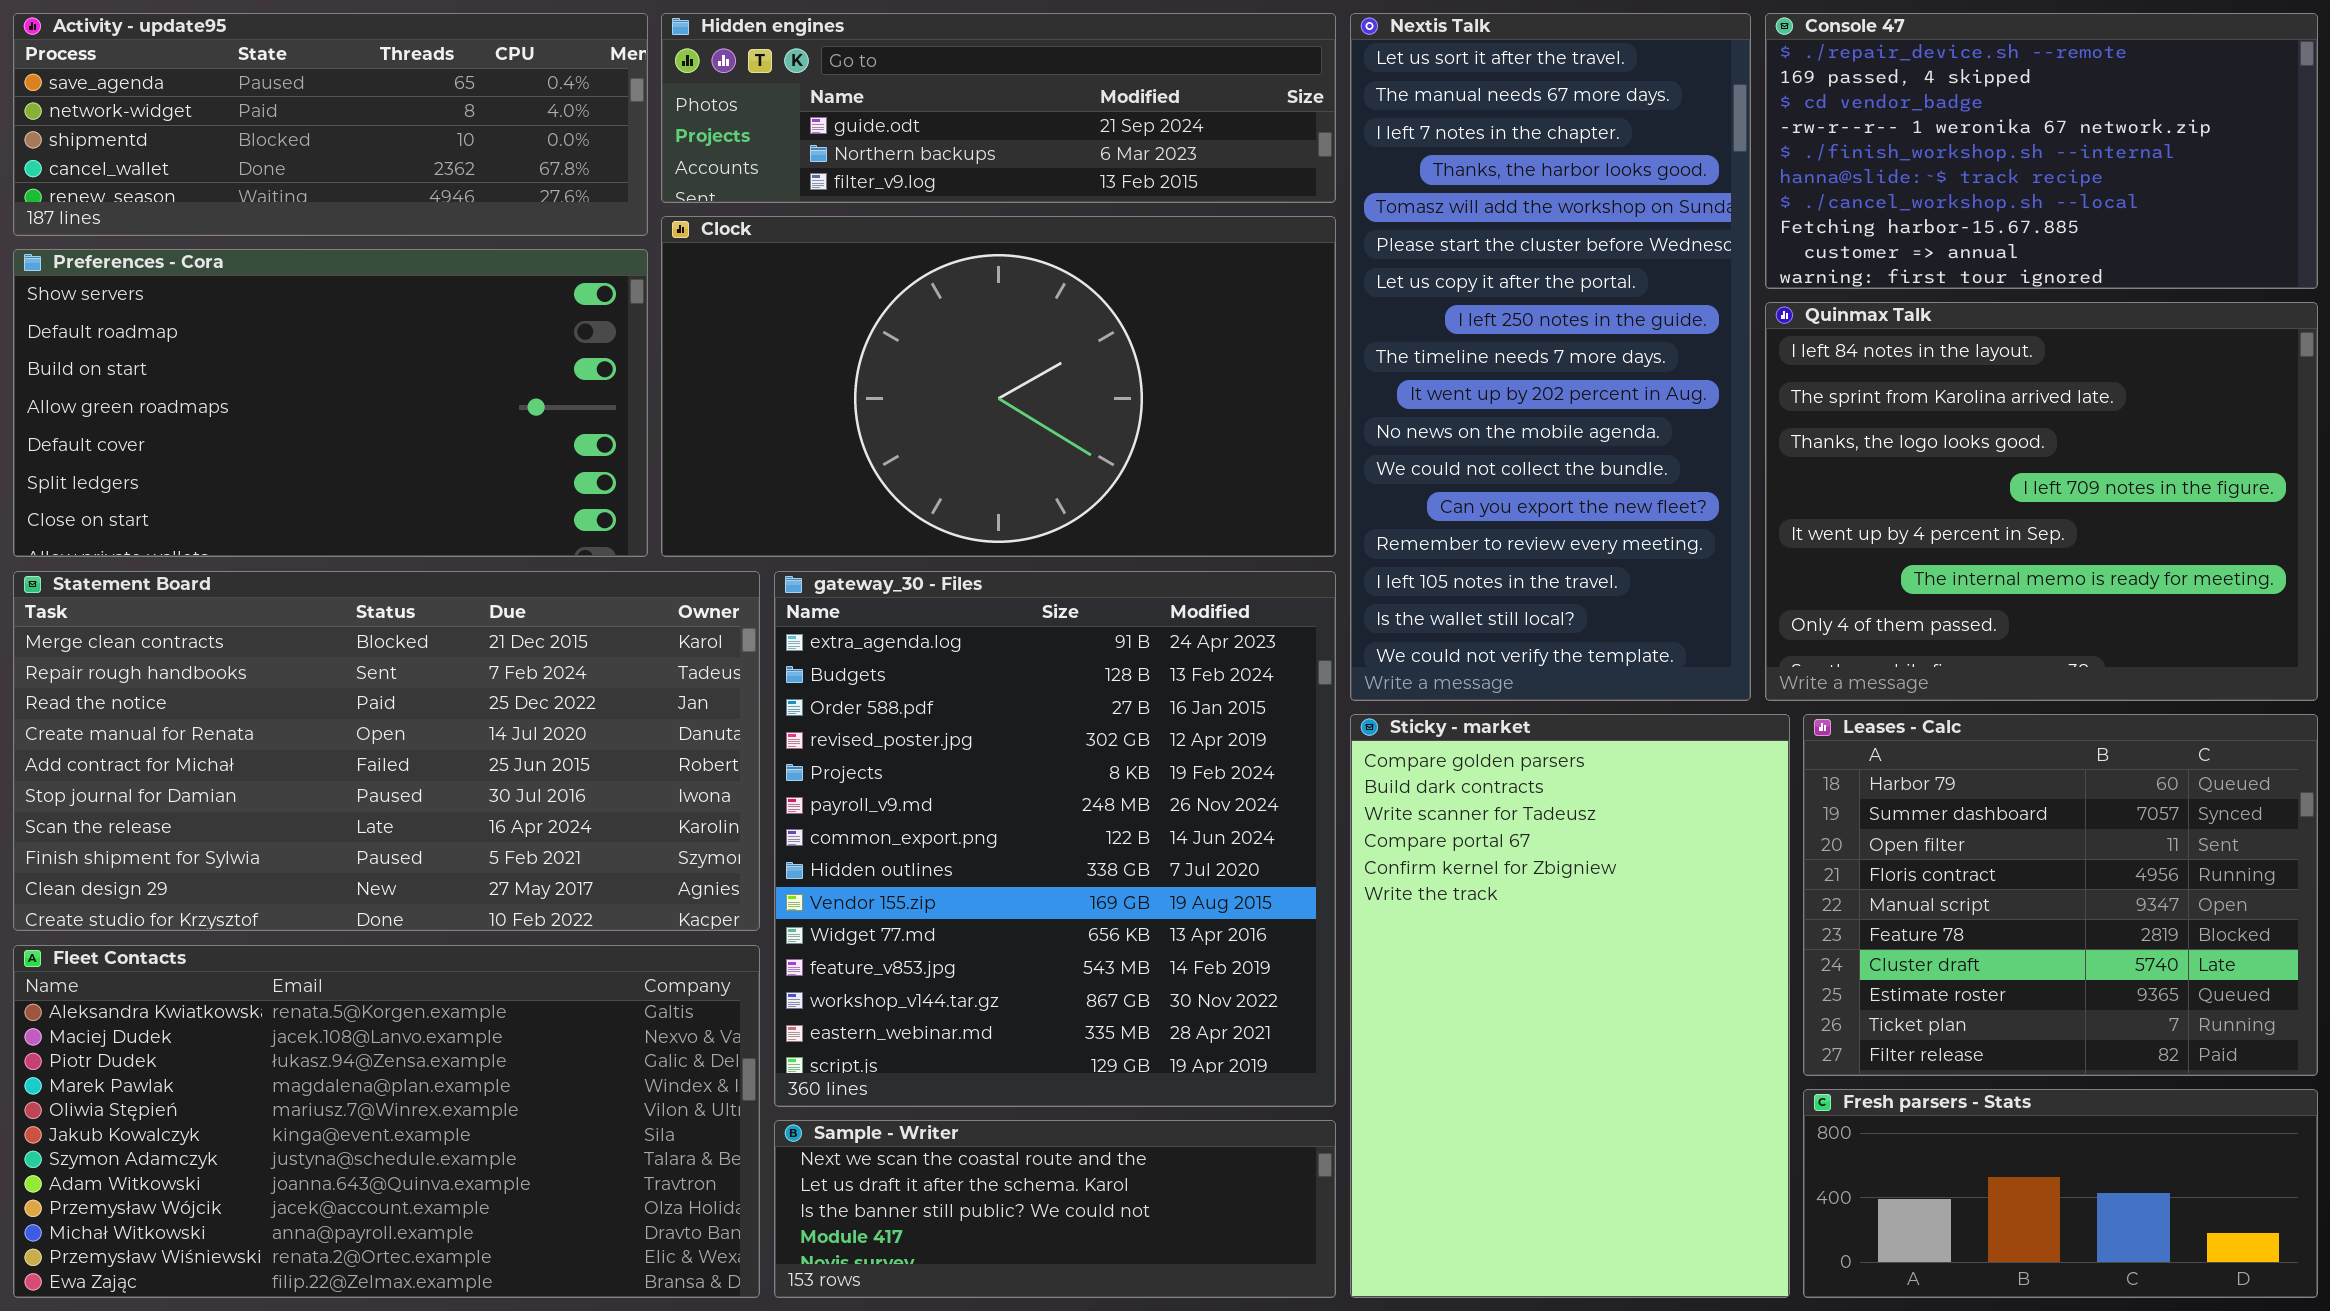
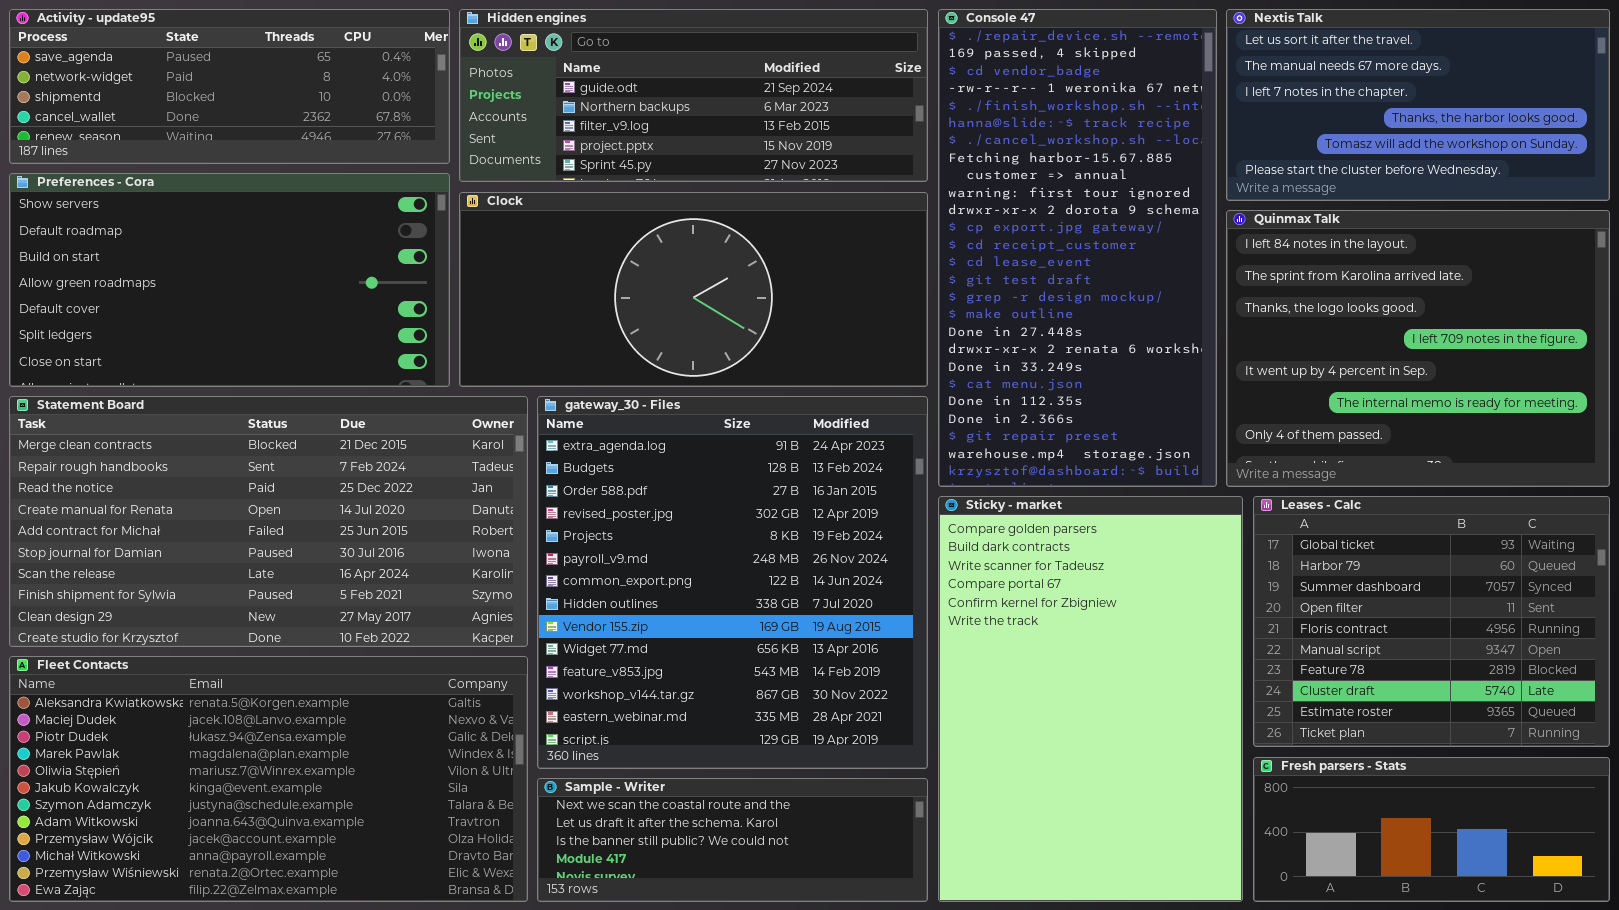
Hidden engines: [661,13,1336,203] -> [459,9,928,182], resized
Nextis Talk: [1350,13,1751,701] -> [1226,9,1610,201], moved, resized
Console 47: [1765,13,2318,289] -> [938,9,1217,487], moved, resized
Clock: [661,216,1336,557] -> [459,192,928,387], resized
Leases - Calc: [1803,714,2318,1076] -> [1253,496,1610,747], scrolled up 1 row

